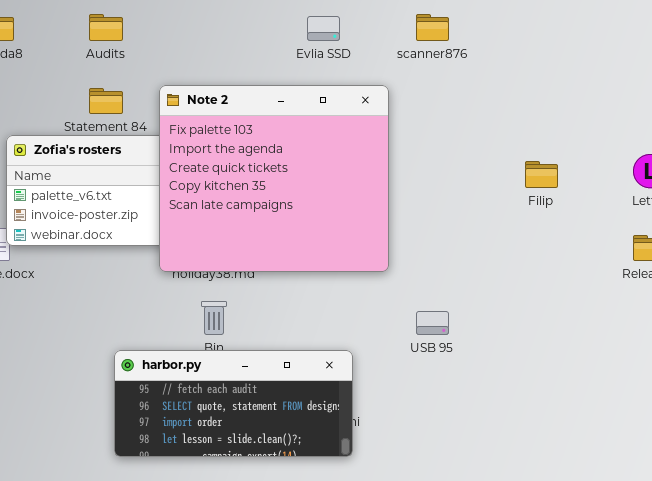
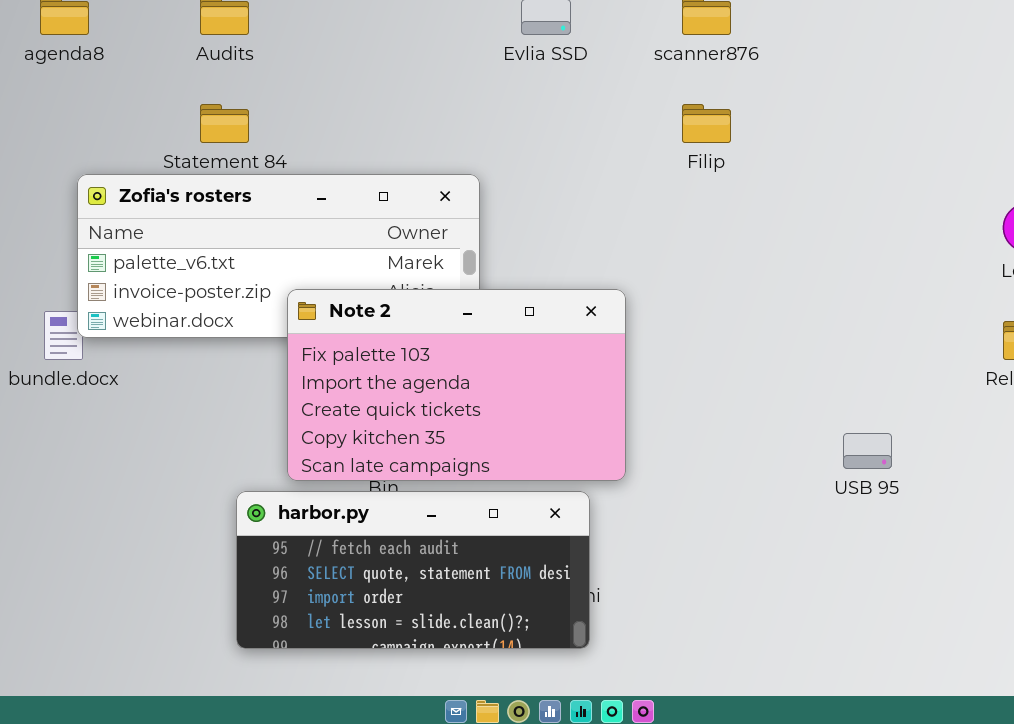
Note 2: [159,85,389,272] -> [287,289,626,481], moved, resized
Filip: [525,161,558,188] -> [682,104,731,143], moved
USB 95: [416,311,449,335] -> [843,433,892,469], moved

